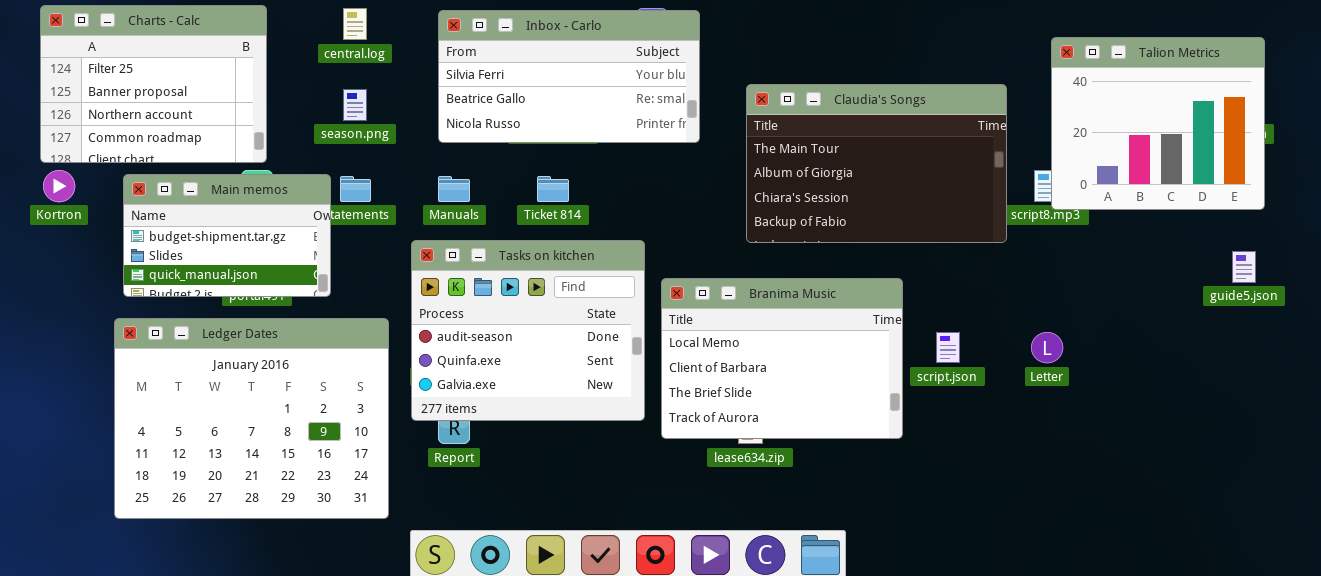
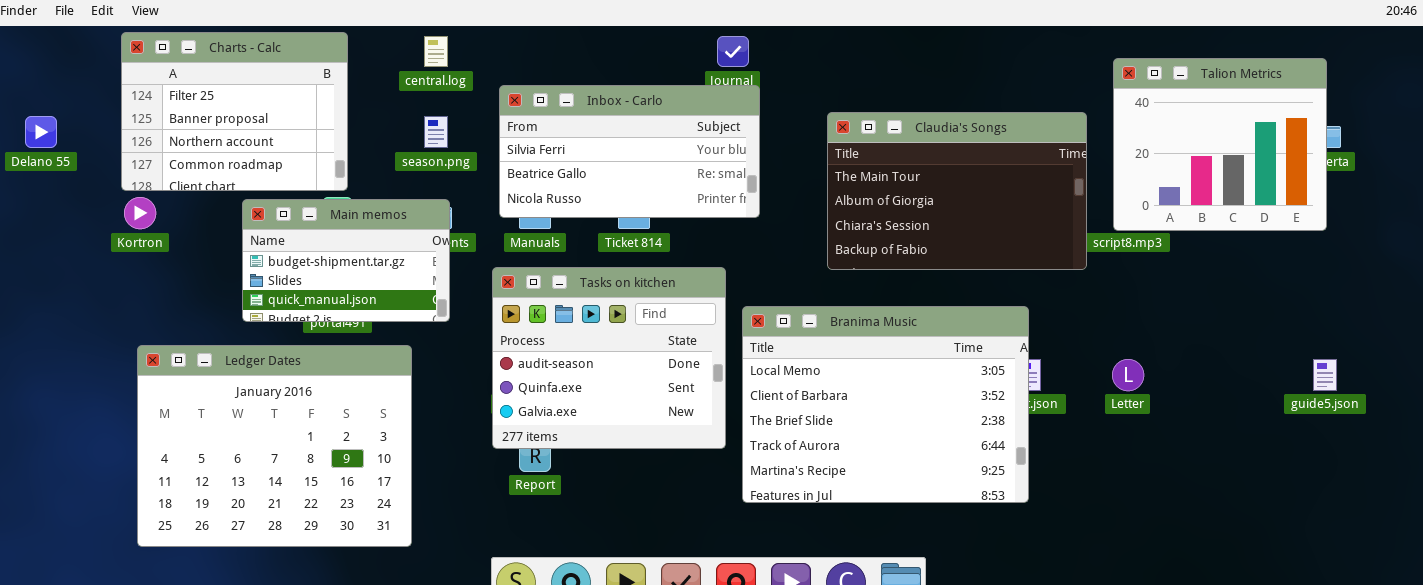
Inbox - Carlo: [438,10,700,143] -> [499,85,760,218], moved
Talion Metrics: [1051,37,1265,210] -> [1113,58,1327,231], moved
Main memos: [123,174,331,297] -> [242,199,450,322], moved
guide5.json: [1232,251,1256,283] -> [1313,359,1337,391], moved
Branima Music: [661,278,903,439] -> [742,306,1029,503], resized
Ledger Dates: [114,318,389,519] -> [137,345,412,547], moved

